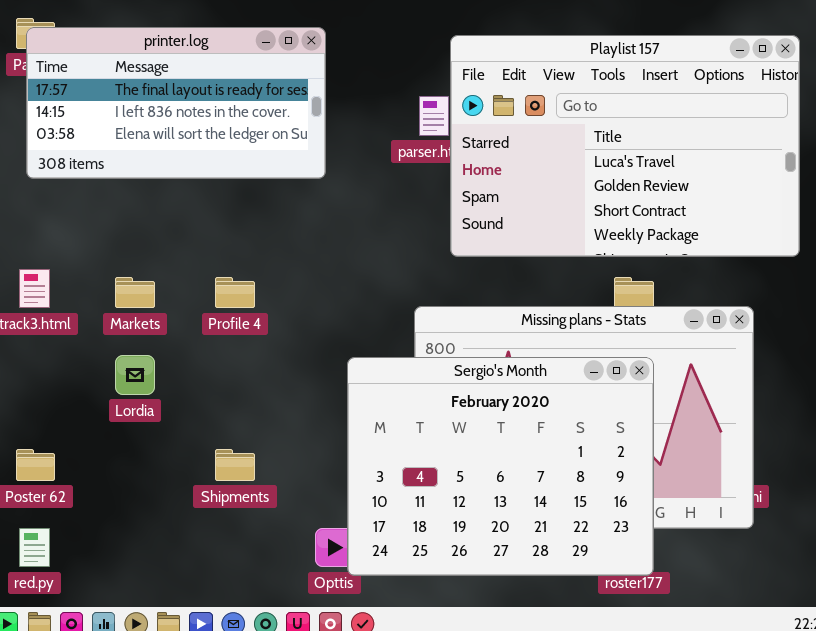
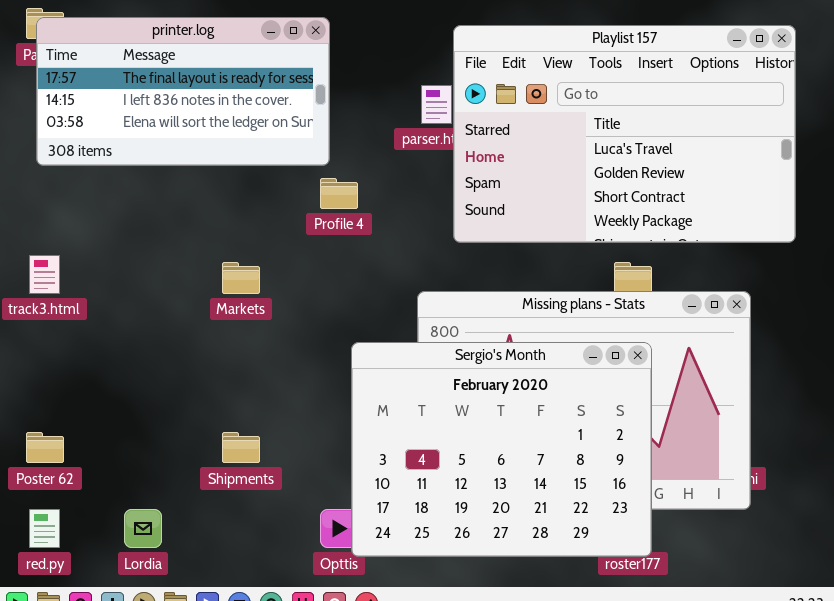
Markets: [115,277,155,308] -> [222,262,260,294], moved
Profile 4: [215,277,255,308] -> [320,178,358,209], moved
Lordia: [115,355,155,395] -> [124,509,162,548], moved

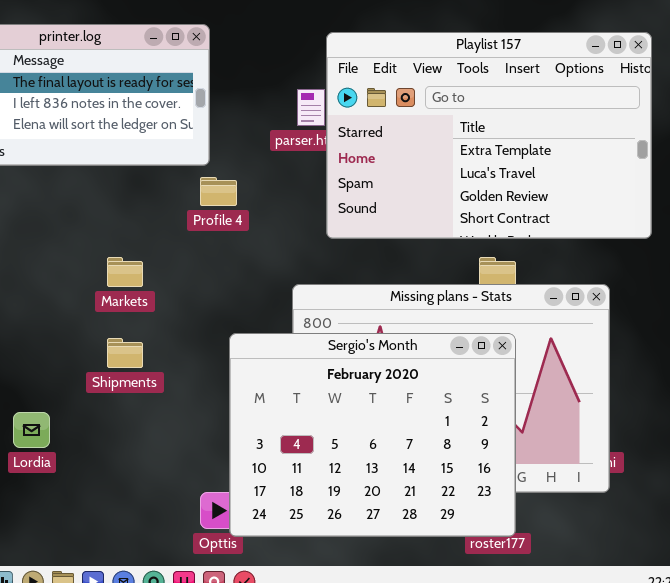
Playlist 157: [453,25,796,243] -> [326,32,652,239], scrolled up 1 row
Shipments: [222,432,260,463] -> [107,338,143,368], moved
Lordia: [124,509,162,548] -> [13,412,50,448], moved

